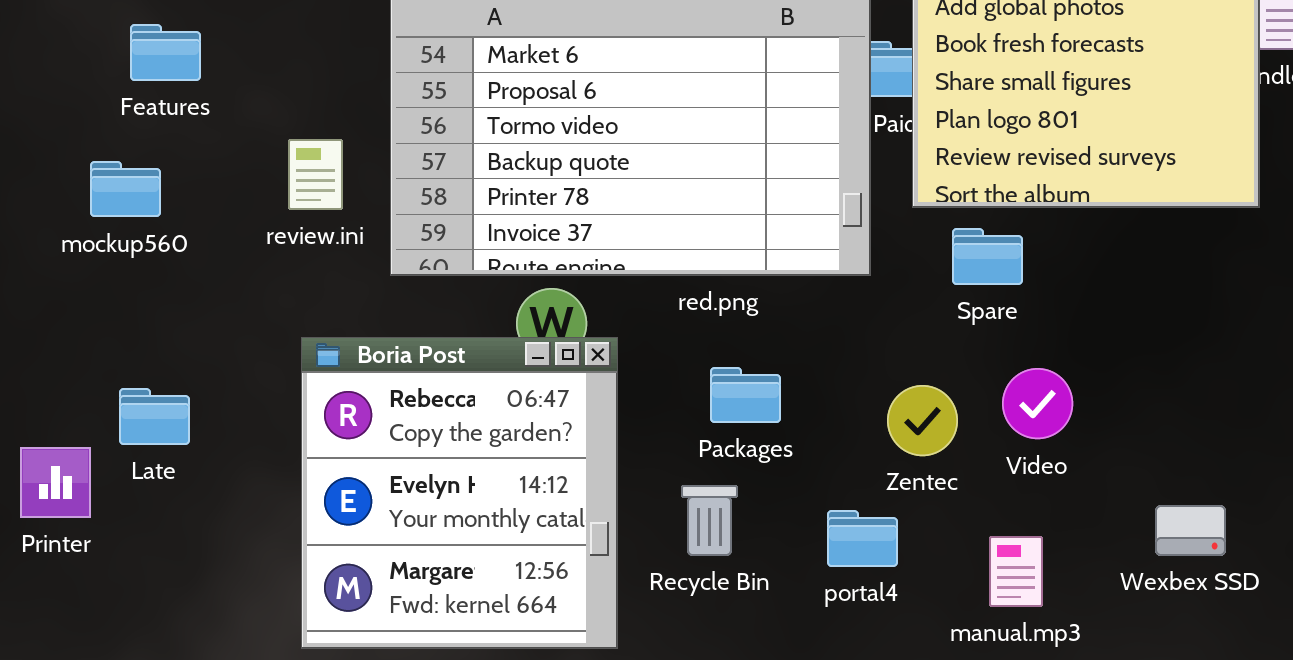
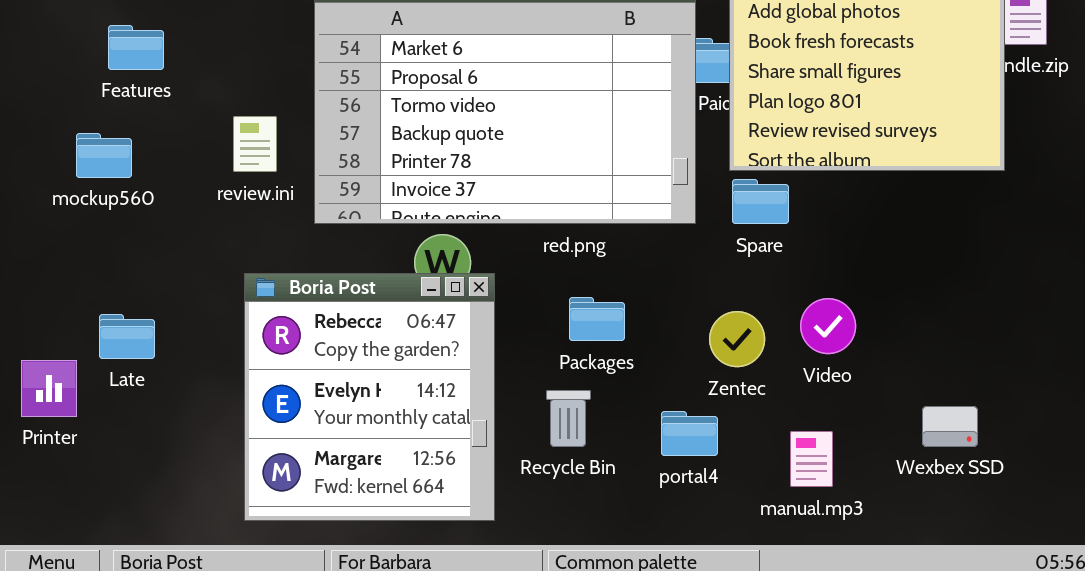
Spare: [952,228,1023,285] -> [732,179,789,224], moved

